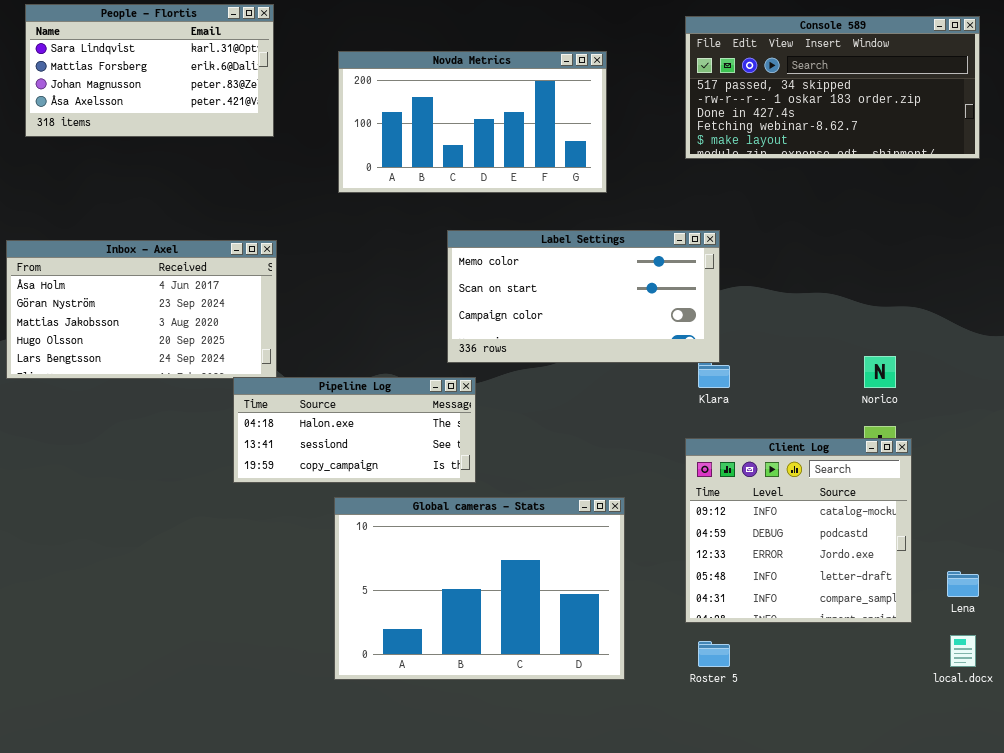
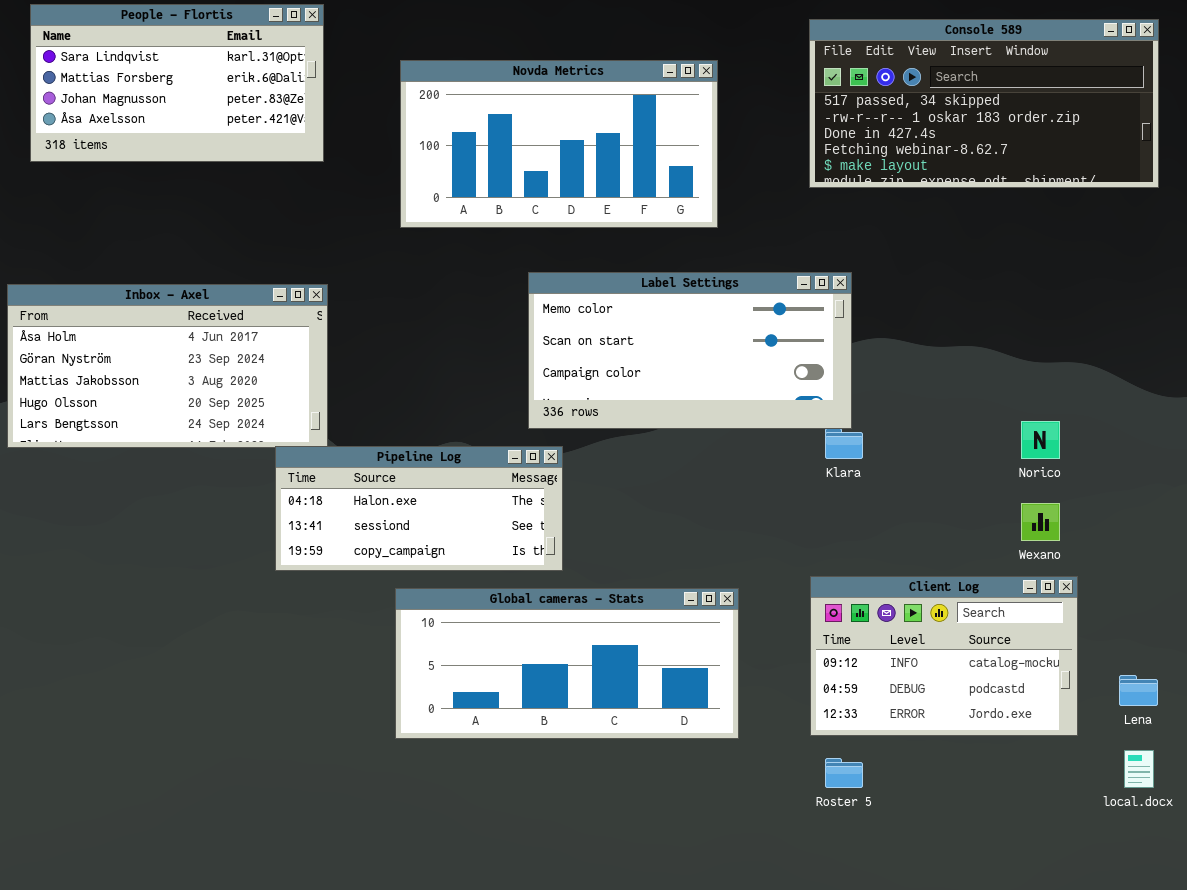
Client Log: [685,438,912,623] -> [810,576,1078,736], resized
Global cameras - Stats: [334,497,625,680] -> [395,588,739,739], resized

